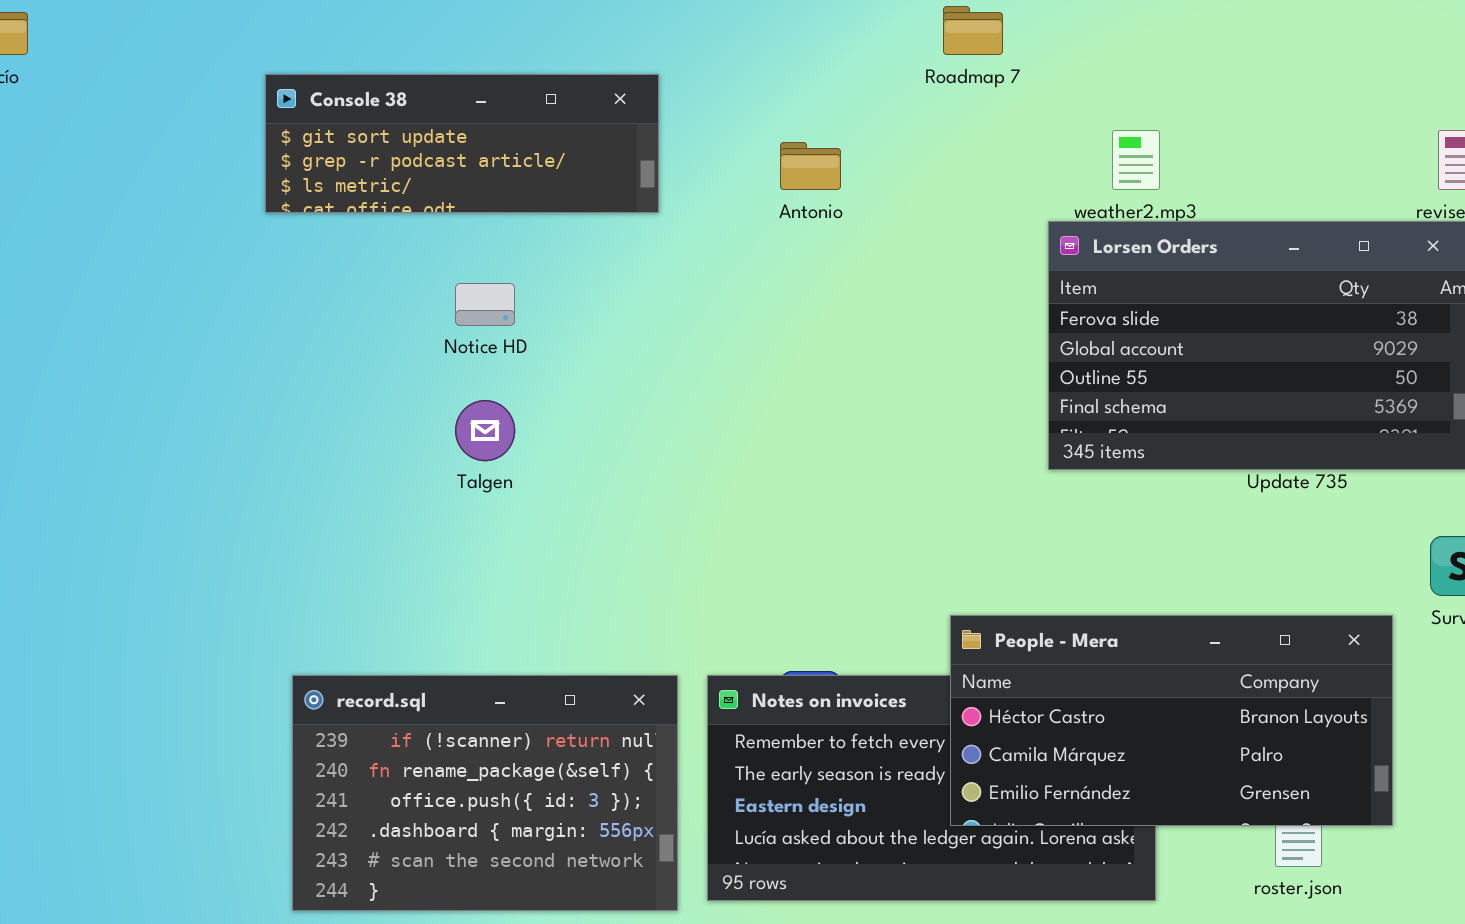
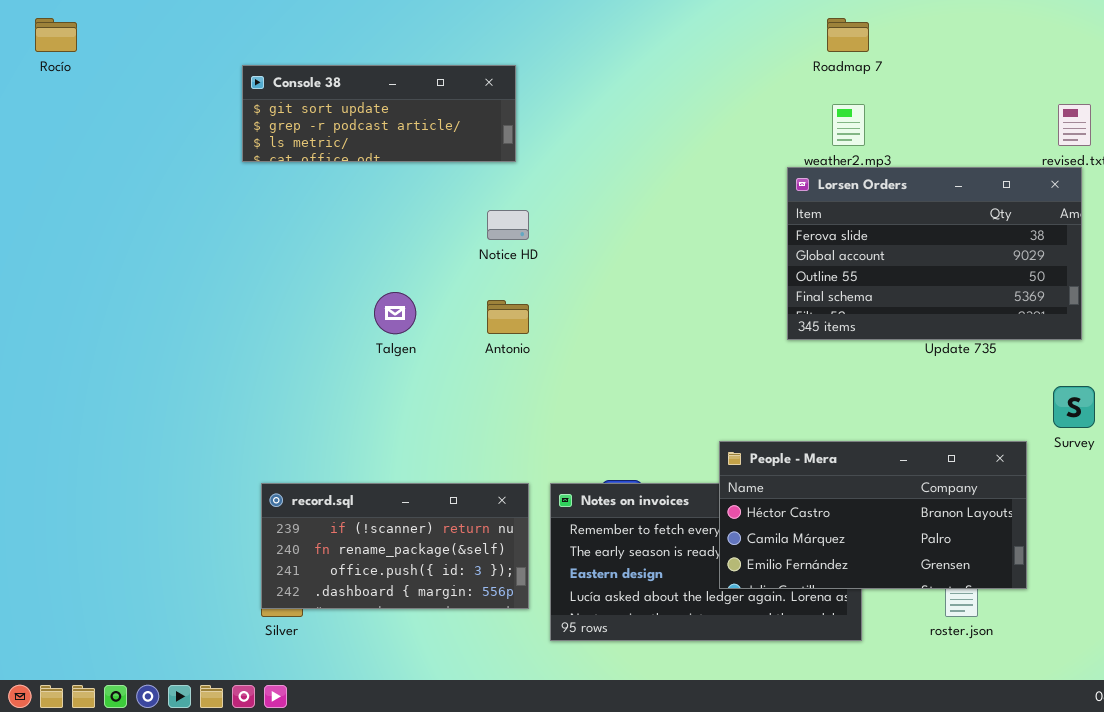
Roadmap 7: [943,6,1003,55] -> [827,18,869,52], moved
Antonio: [780,142,841,190] -> [487,300,529,334], moved
Notice HD: [455,283,515,326] -> [487,210,529,240], moved
record.sql: [292,675,678,911] -> [261,483,529,609], resized

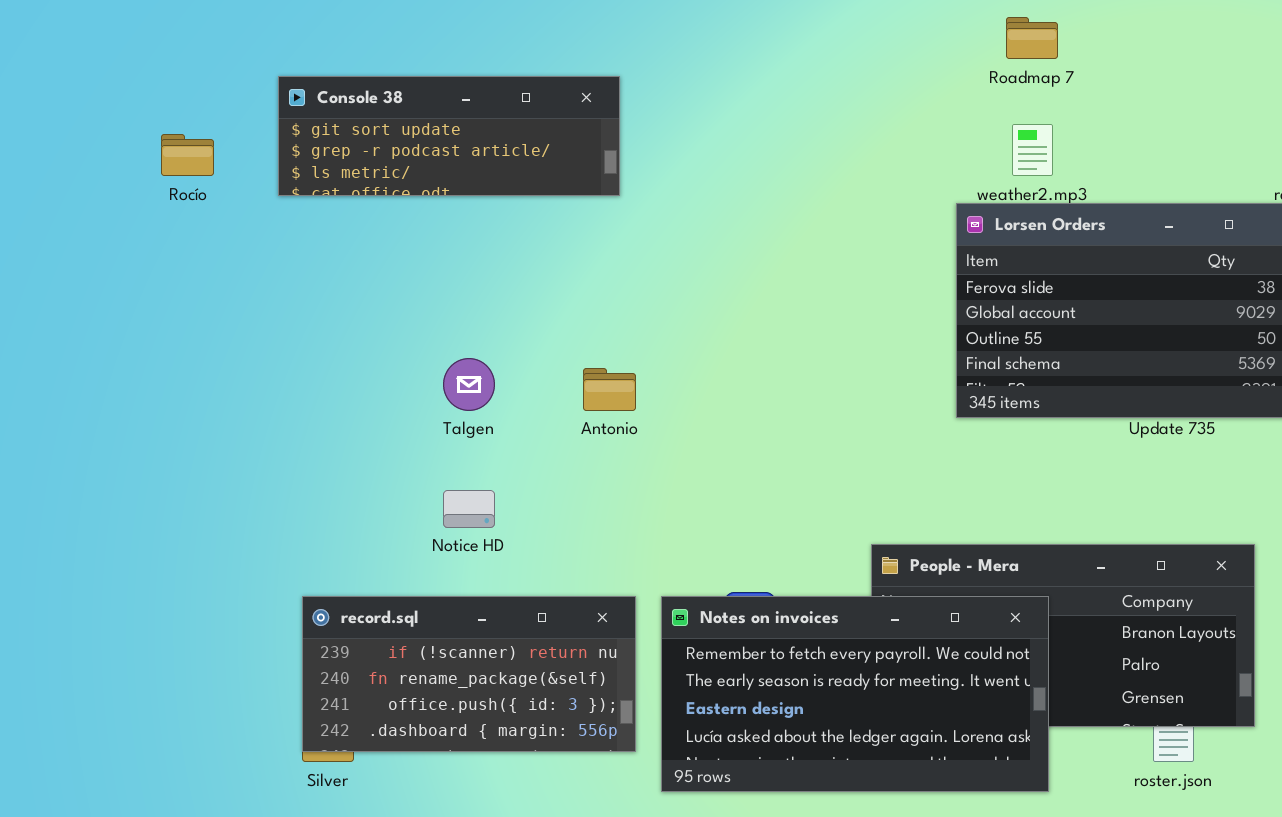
Rocío: [35,18,77,52] -> [161,134,214,176], moved
Notice HD: [487,210,529,240] -> [443,490,495,528], moved
Notes on invoices: [550,483,862,641] -> [661,596,1049,792], raised

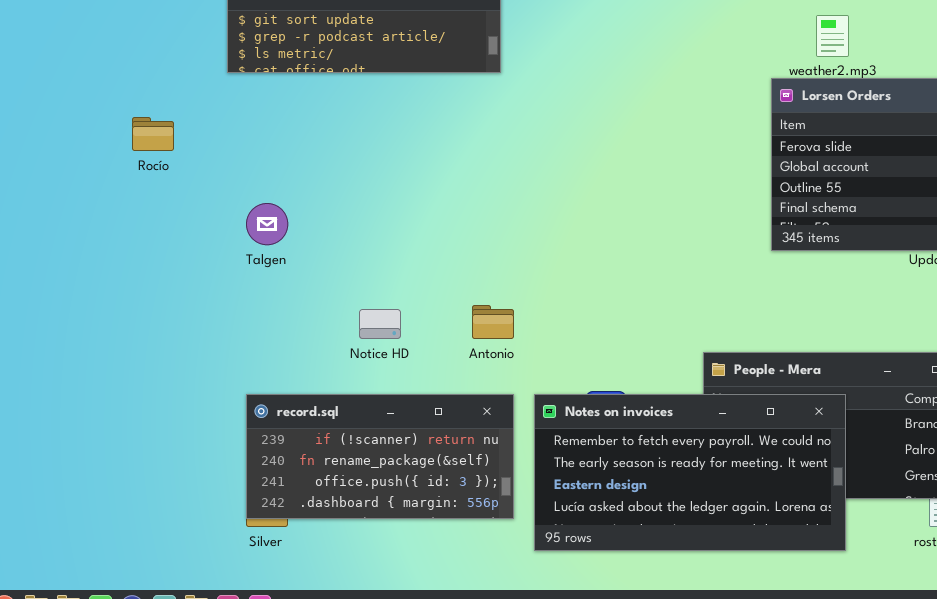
Rocío: [161,134,214,176] -> [132,117,174,151], moved
Talgen: [443,358,495,411] -> [246,203,288,245], moved
Antonio: [583,368,636,411] -> [472,305,514,339], moved

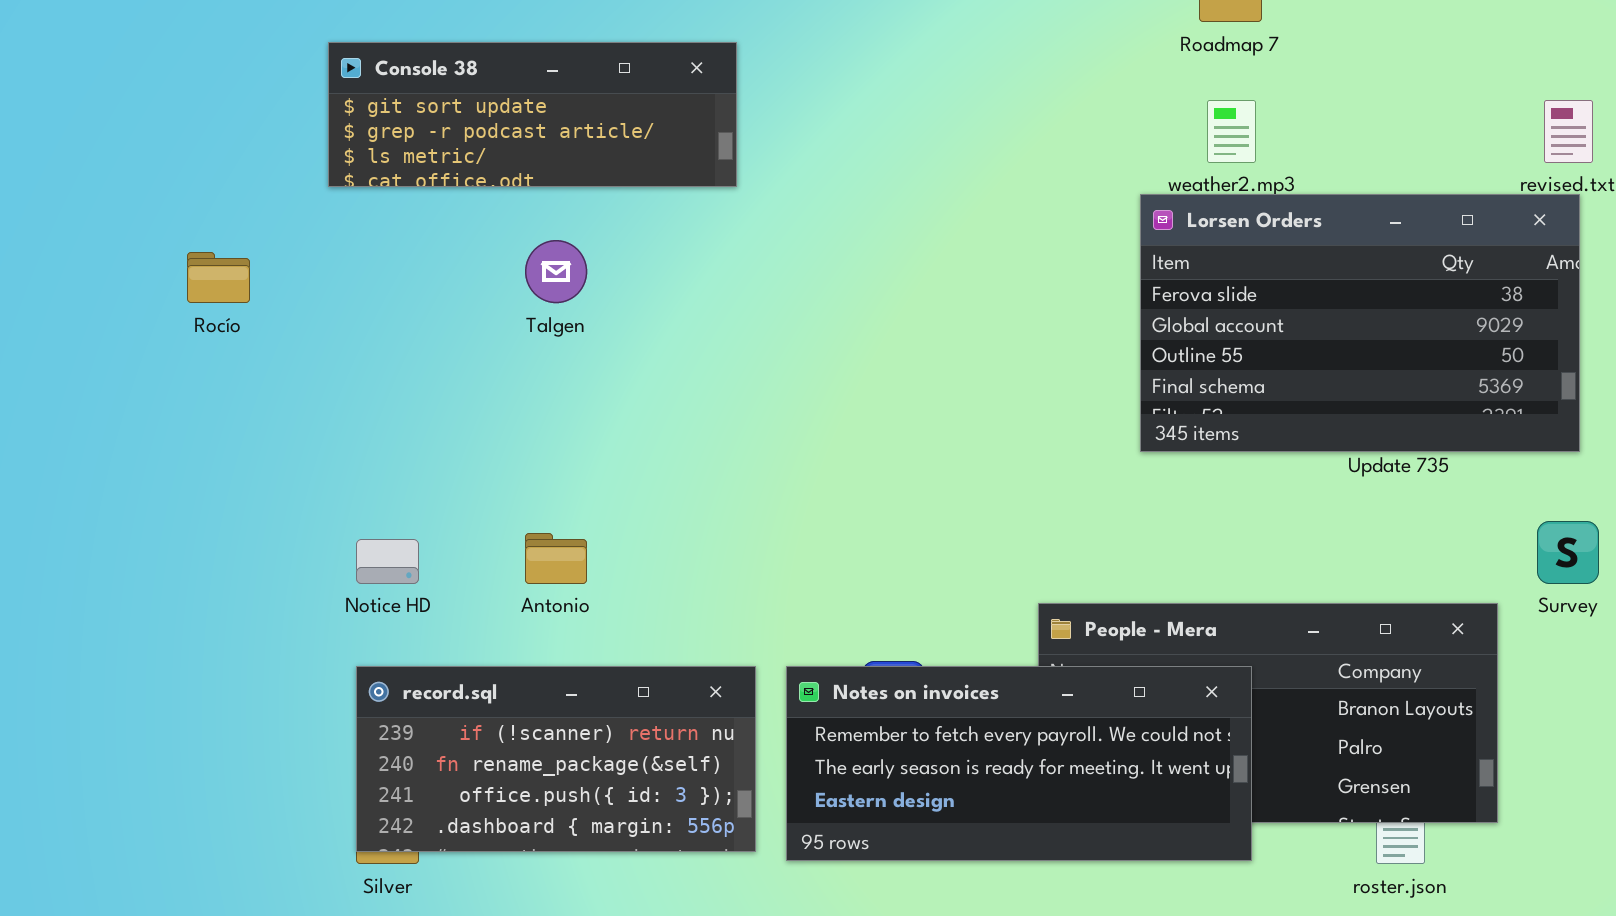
Talgen: [246,203,288,245] -> [525,240,587,303], moved
Antonio: [472,305,514,339] -> [525,533,587,584], moved
Notice HD: [359,309,401,339] -> [356,539,419,584], moved
Notes on invoices: [534,394,846,551] -> [786,666,1252,861], resized

